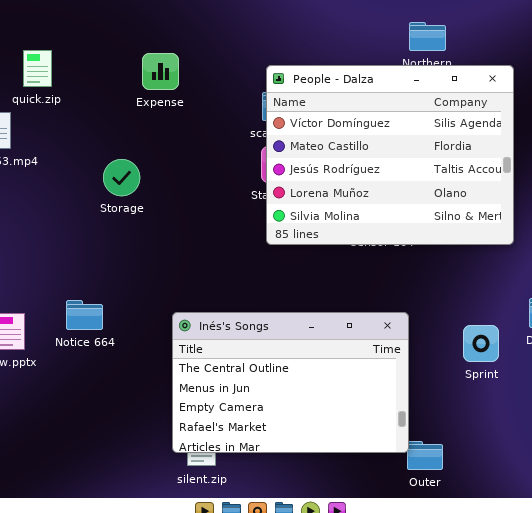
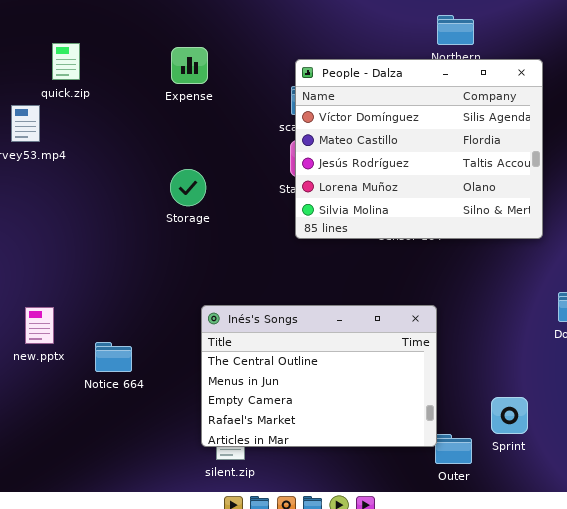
Storage: [103,159,140,196] -> [170,169,206,206], moved
Notice 664: [66,300,103,330] -> [95,342,132,372], moved
Sprint: [463,325,499,362] -> [491,397,528,434], moved

